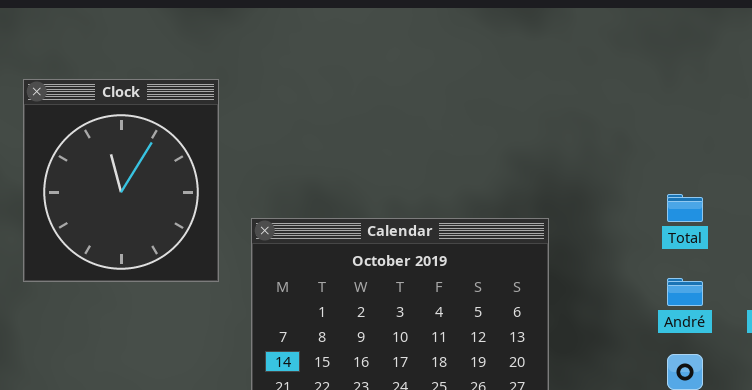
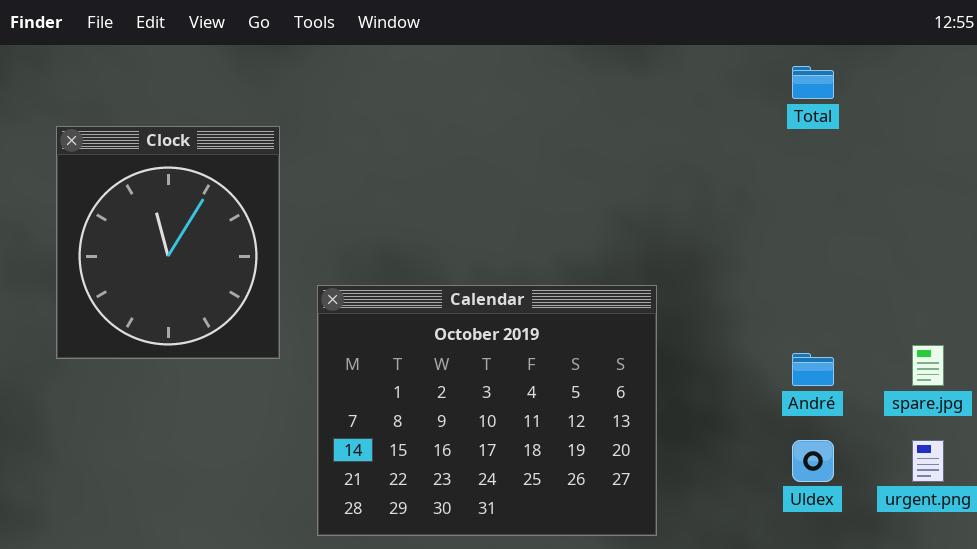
Total: [667,194,703,222] -> [792,66,834,99], moved

